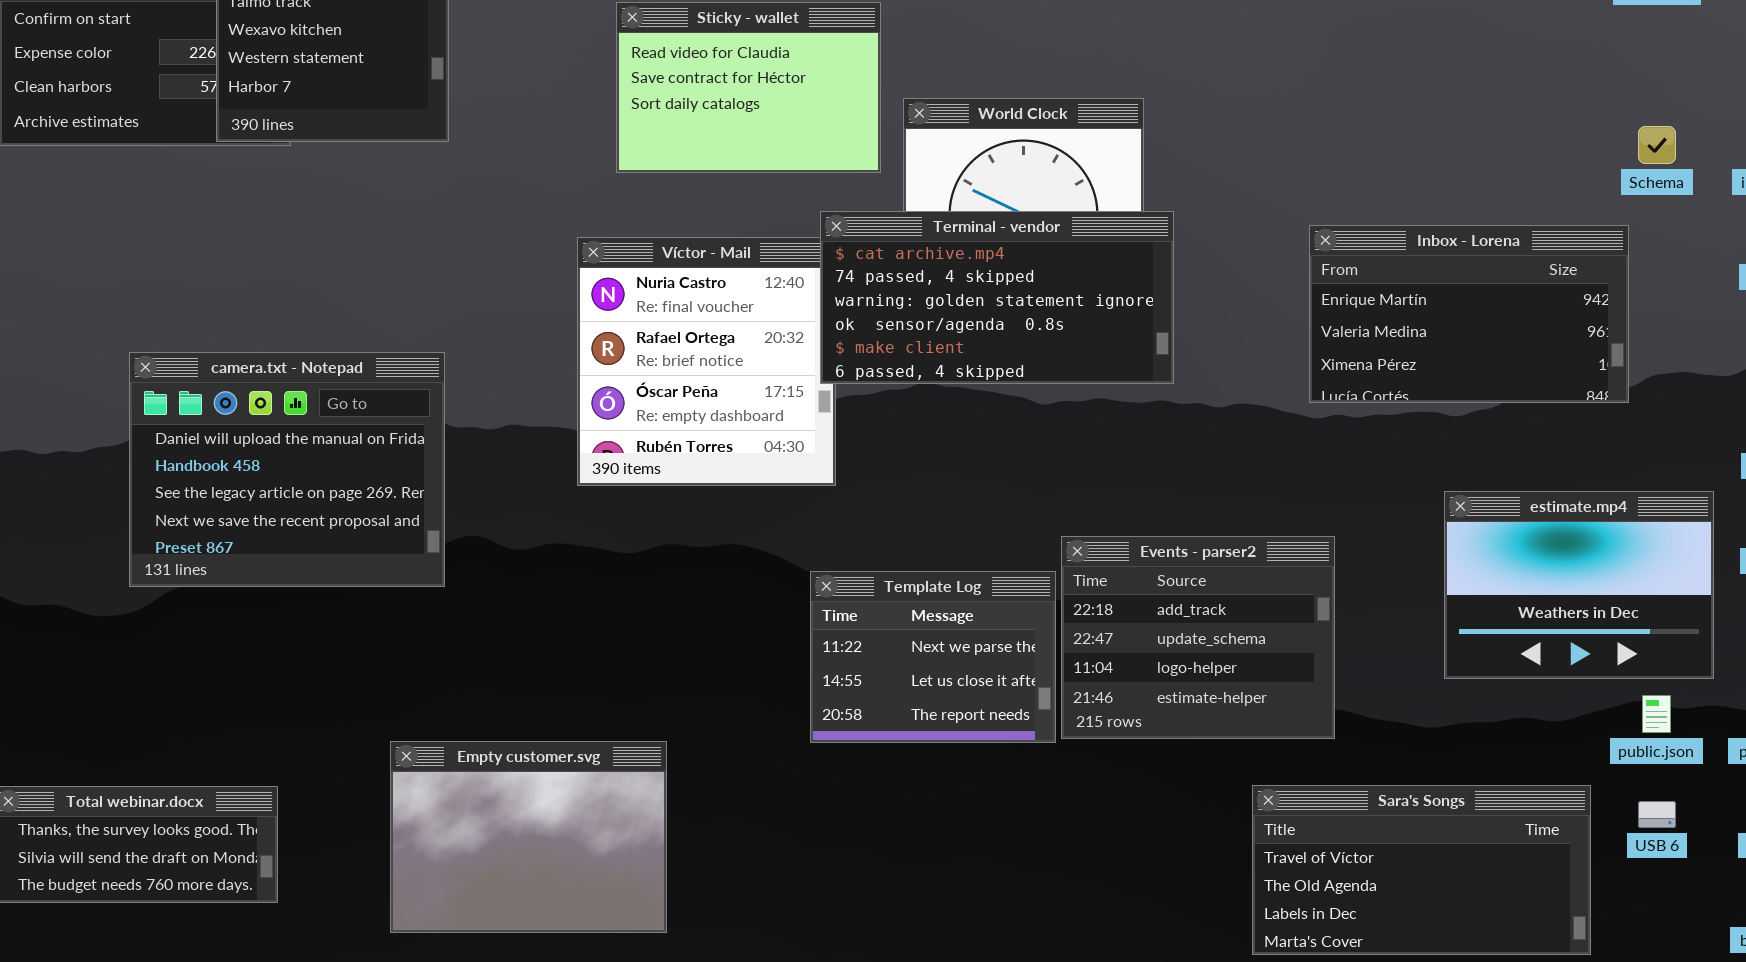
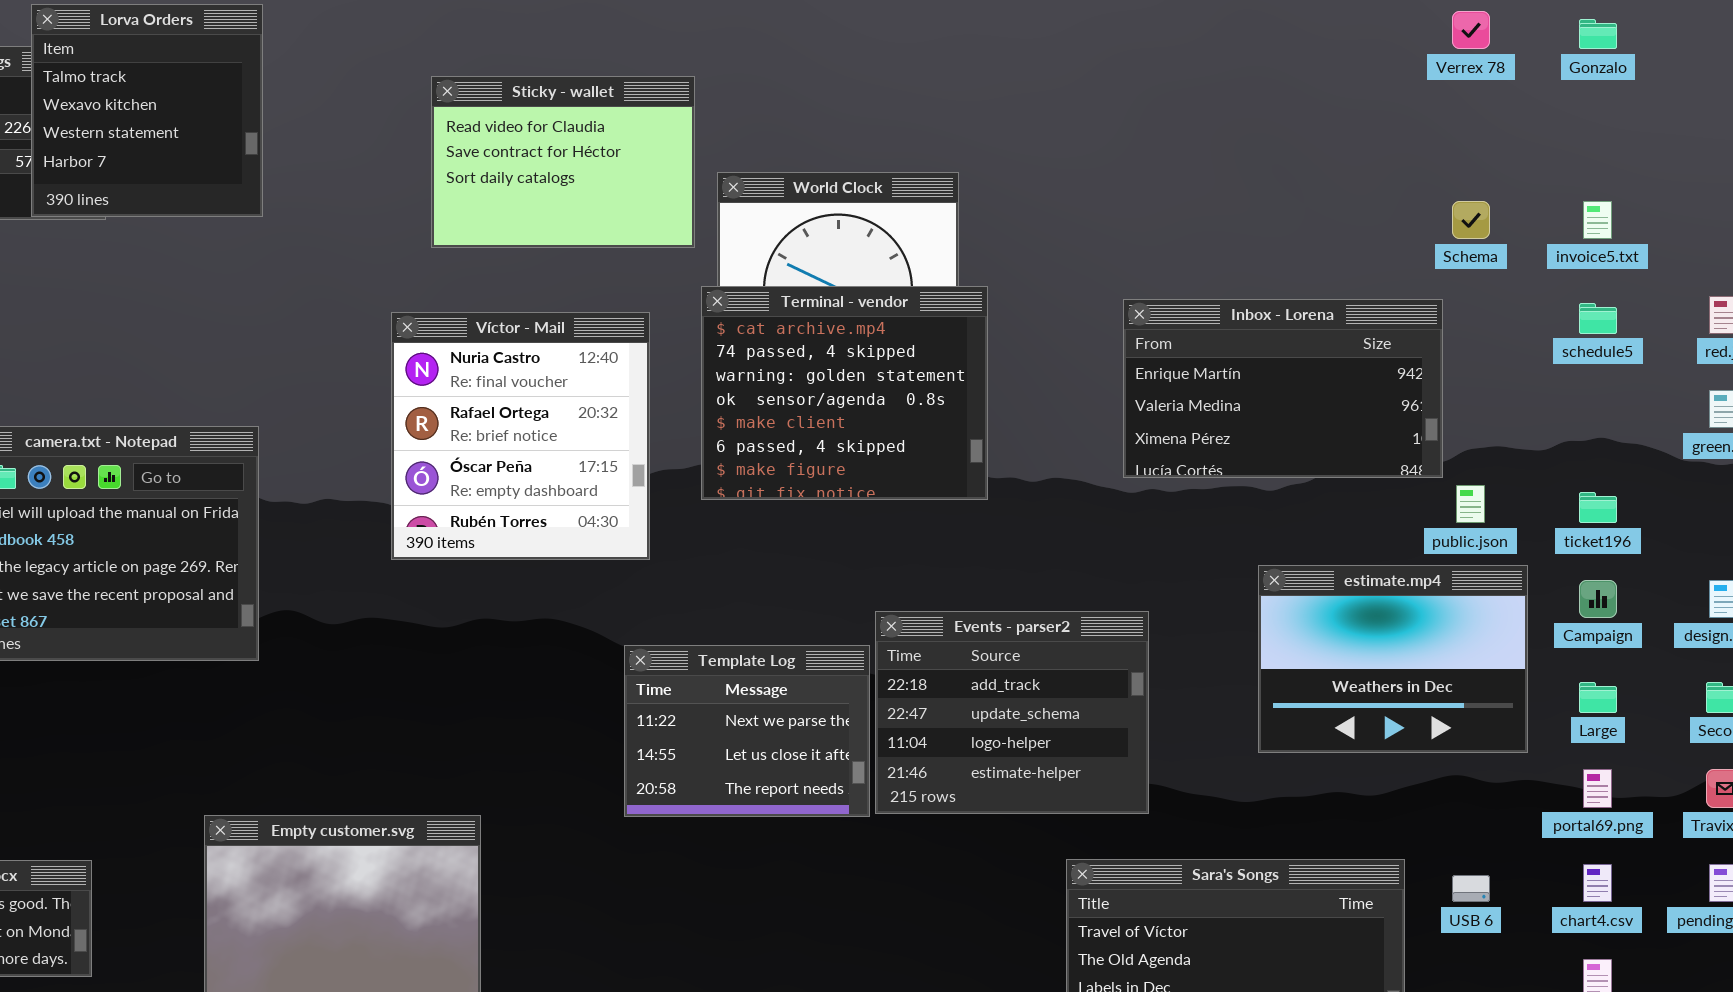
Terminal - vendor: [820,211,1174,384] -> [701,286,988,500], resized
public.json: [1642,695,1671,733] -> [1456,485,1485,523], moved

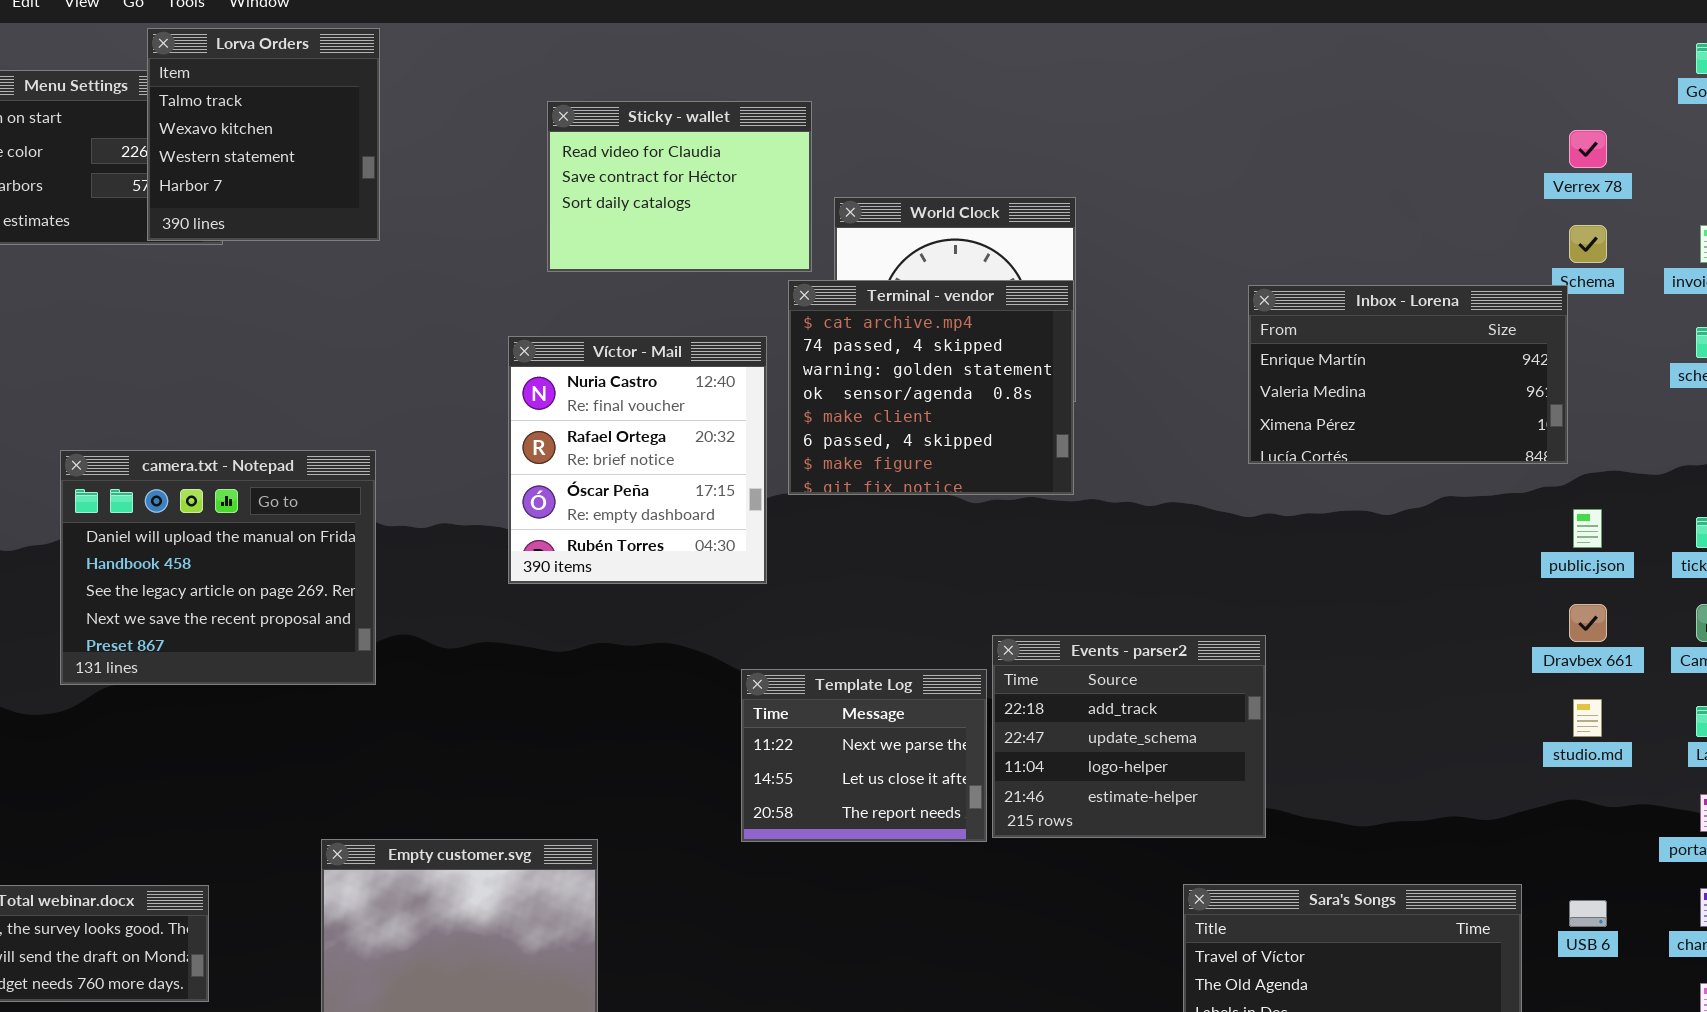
Verrex 78: [1452,11,1490,49] -> [1569,130,1607,168], moved
Terminal - vendor: [701,286,988,500] -> [788,280,1074,495], moved
Inbox - Lorena: [1123,299,1443,478] -> [1248,285,1568,464], moved
estimate.mp4: [1258,565,1528,753] -> none, closed

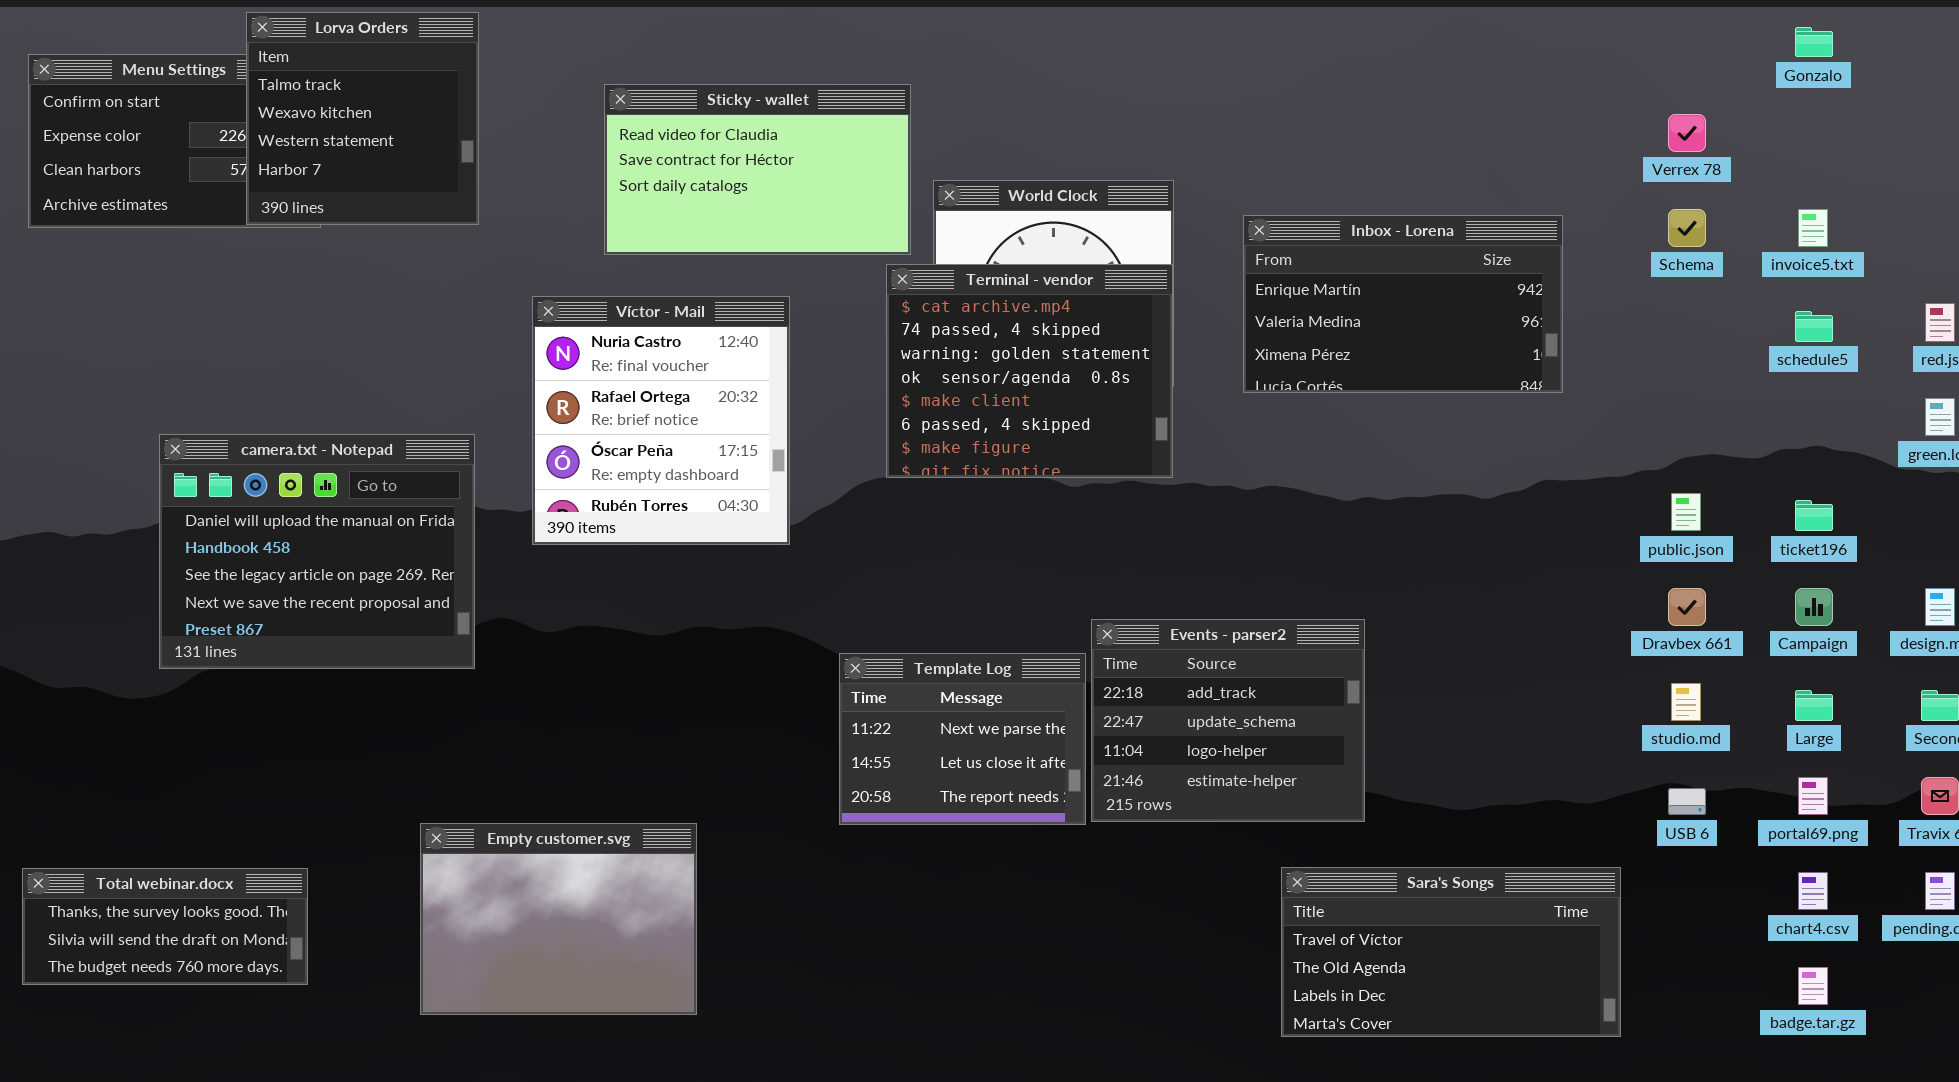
Sticky - wallet: [547,101,812,272] -> [604,84,911,255], resized
Inbox - Lorena: [1248,285,1568,464] -> [1243,215,1563,393], moved
Víctor - Mail: [508,336,767,584] -> [532,296,790,545], moved
USB 6: [1569,900,1607,927] -> [1668,788,1706,815], moved

